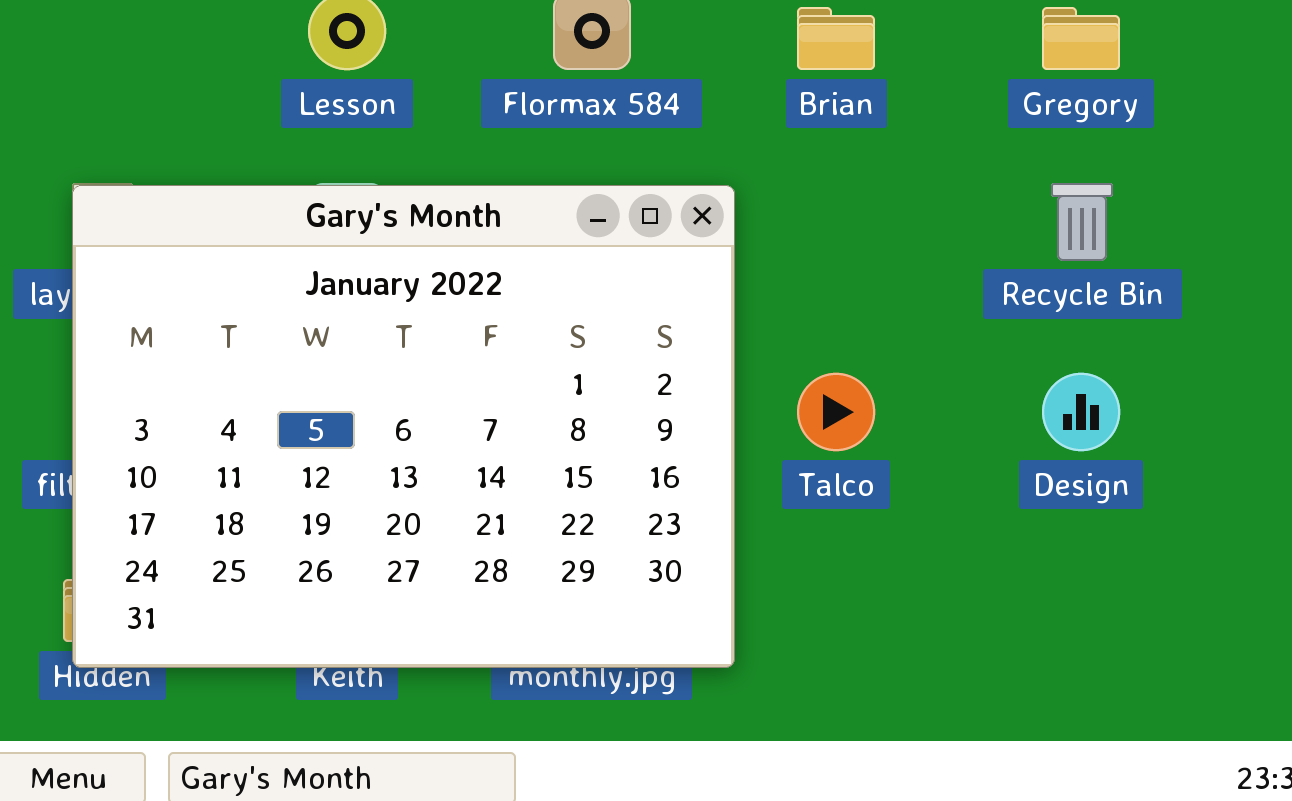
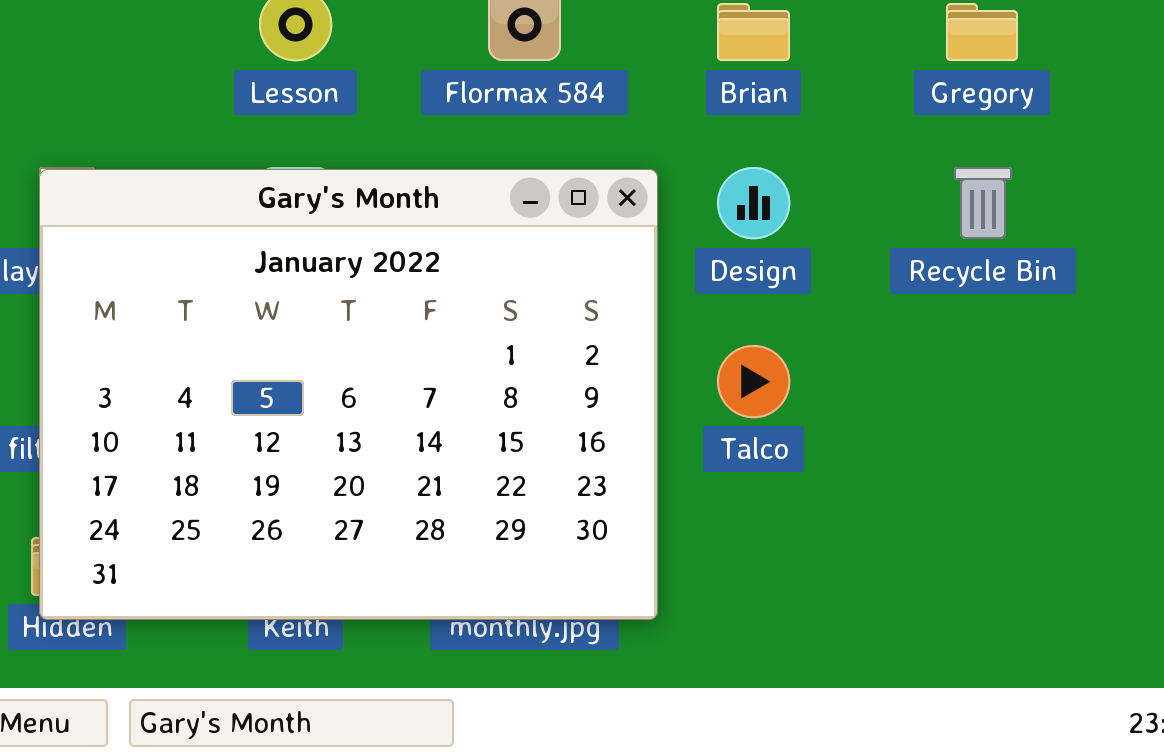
Design: [1042,373,1120,451] -> [717,167,790,239], moved

